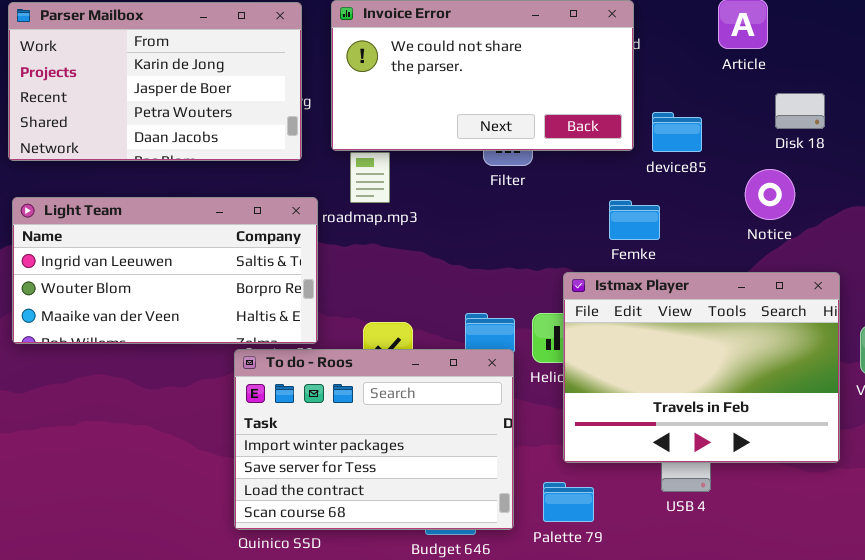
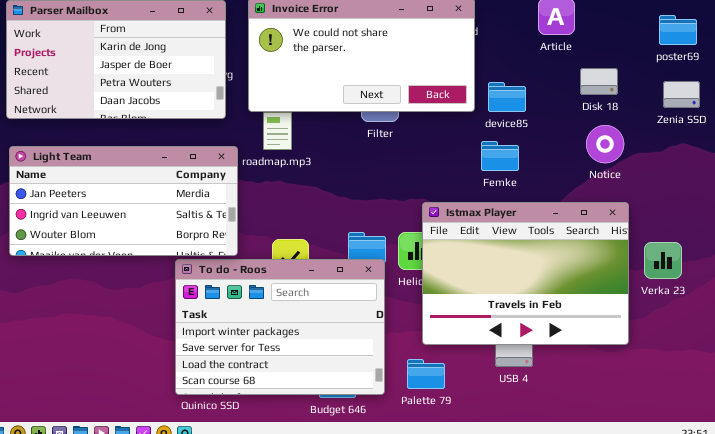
Notice: [745,169,795,220] -> [586,125,624,163], moved
Light Team: [12,197,318,344] -> [9,146,238,256], scrolled up 1 row
Femke: [609,200,660,240] -> [481,141,519,171], moved

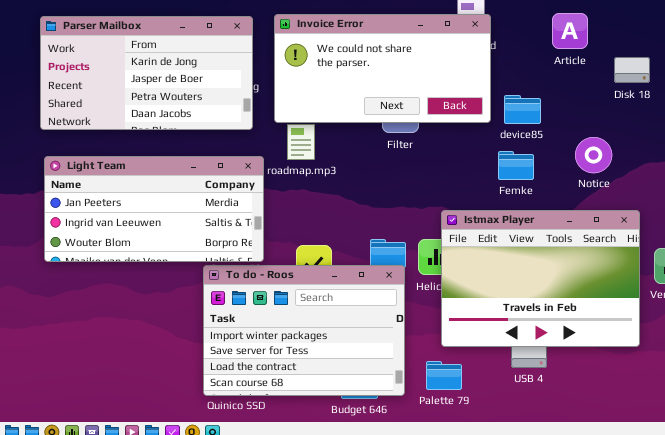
Disk 18: [580,68,618,95] -> [614,57,650,83], moved
Notice: [586,125,624,163] -> [575,137,612,173], moved

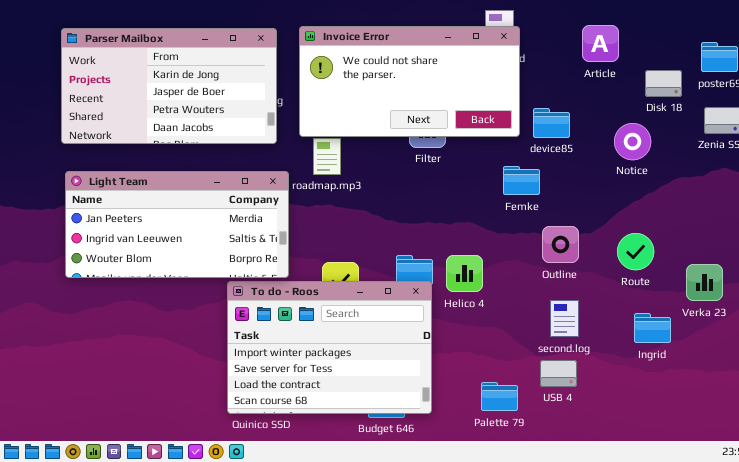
Notice: [575,137,612,173] -> [614,123,651,160], moved
Femke: [498,151,534,180] -> [503,166,540,195], moved
Istmax Player: [441,210,640,347] -> none, closed
Palette 79: [426,361,462,390] -> [481,382,518,411], moved

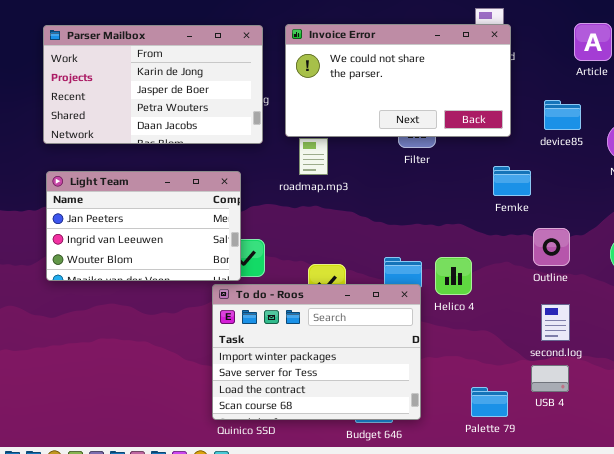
device85: [533,108,570,138] -> [544,100,581,130], moved
Light Team: [65,171,289,278] -> [46,171,241,281], resized

